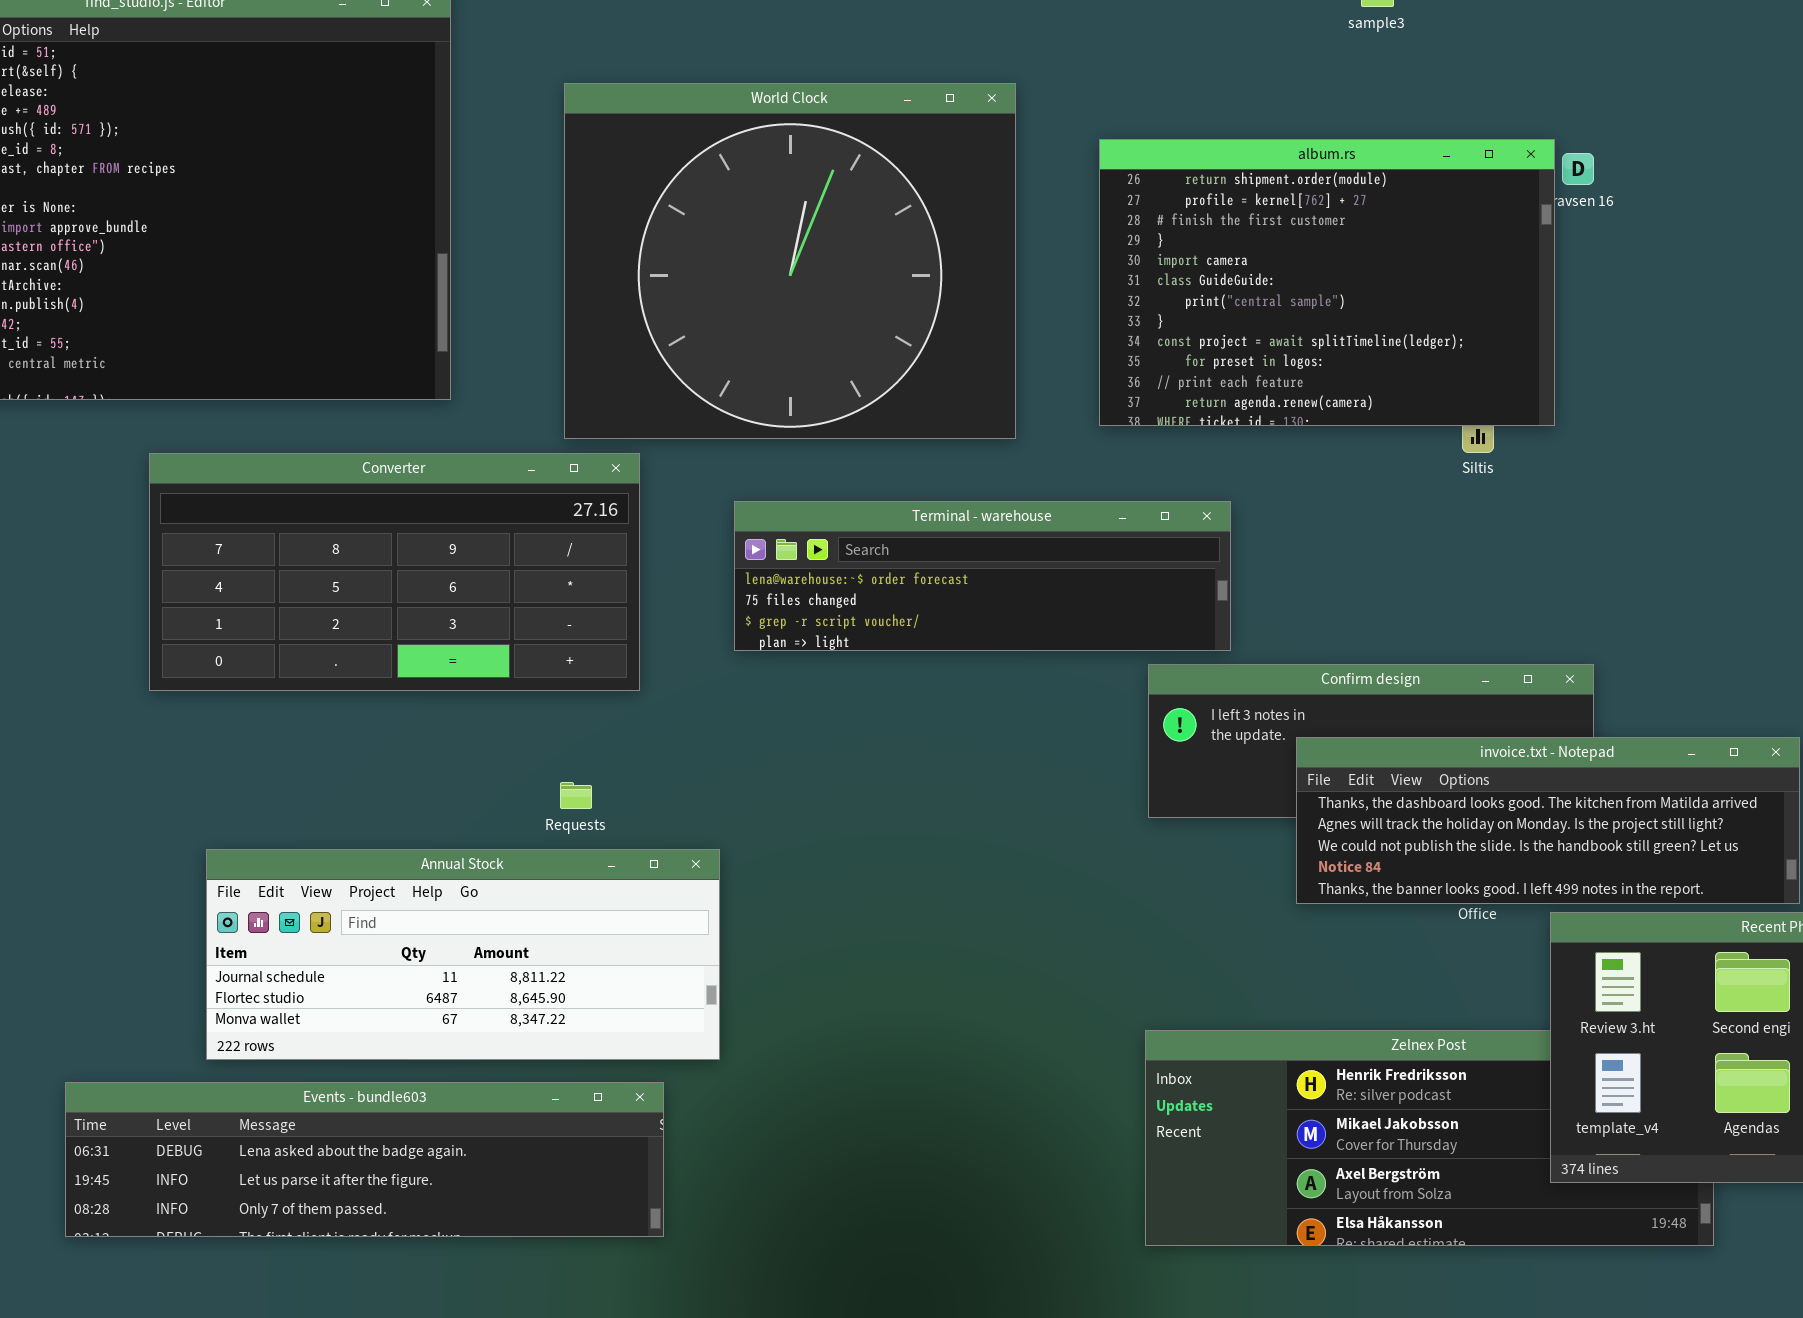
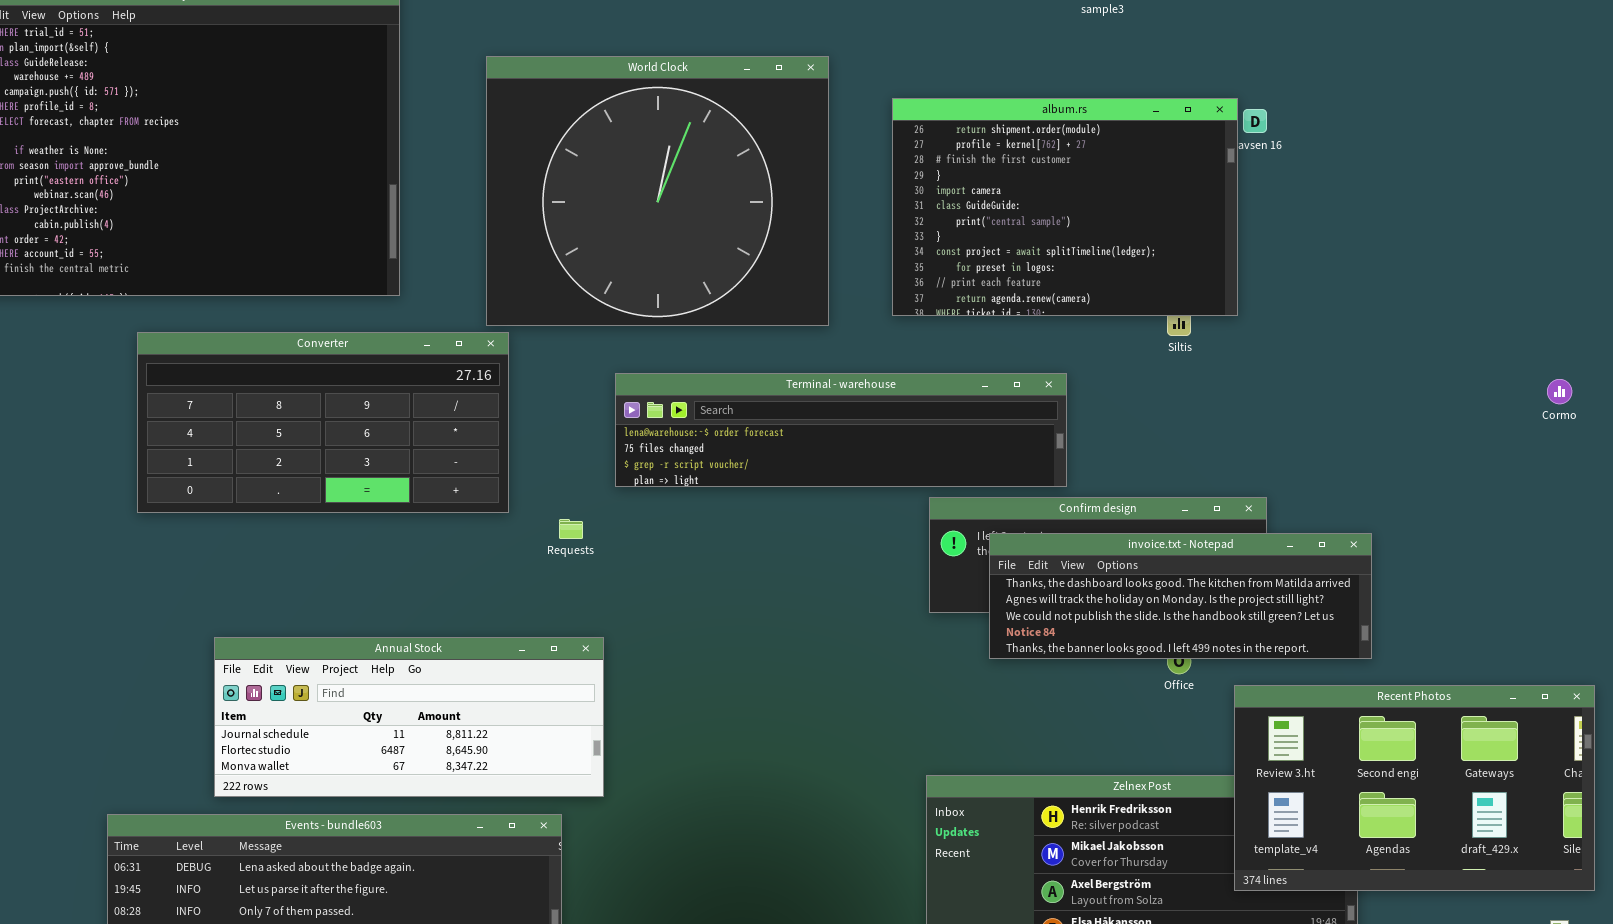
Converter: [149,453,640,691] -> [137,332,509,513], moved
Terminal - warehouse: [734,501,1231,651] -> [615,373,1067,487], resized
invoice.txt - Notepad: [1296,737,1800,904] -> [989,533,1372,659], moved
Requests: [560,782,592,809] -> [559,519,583,539], moved

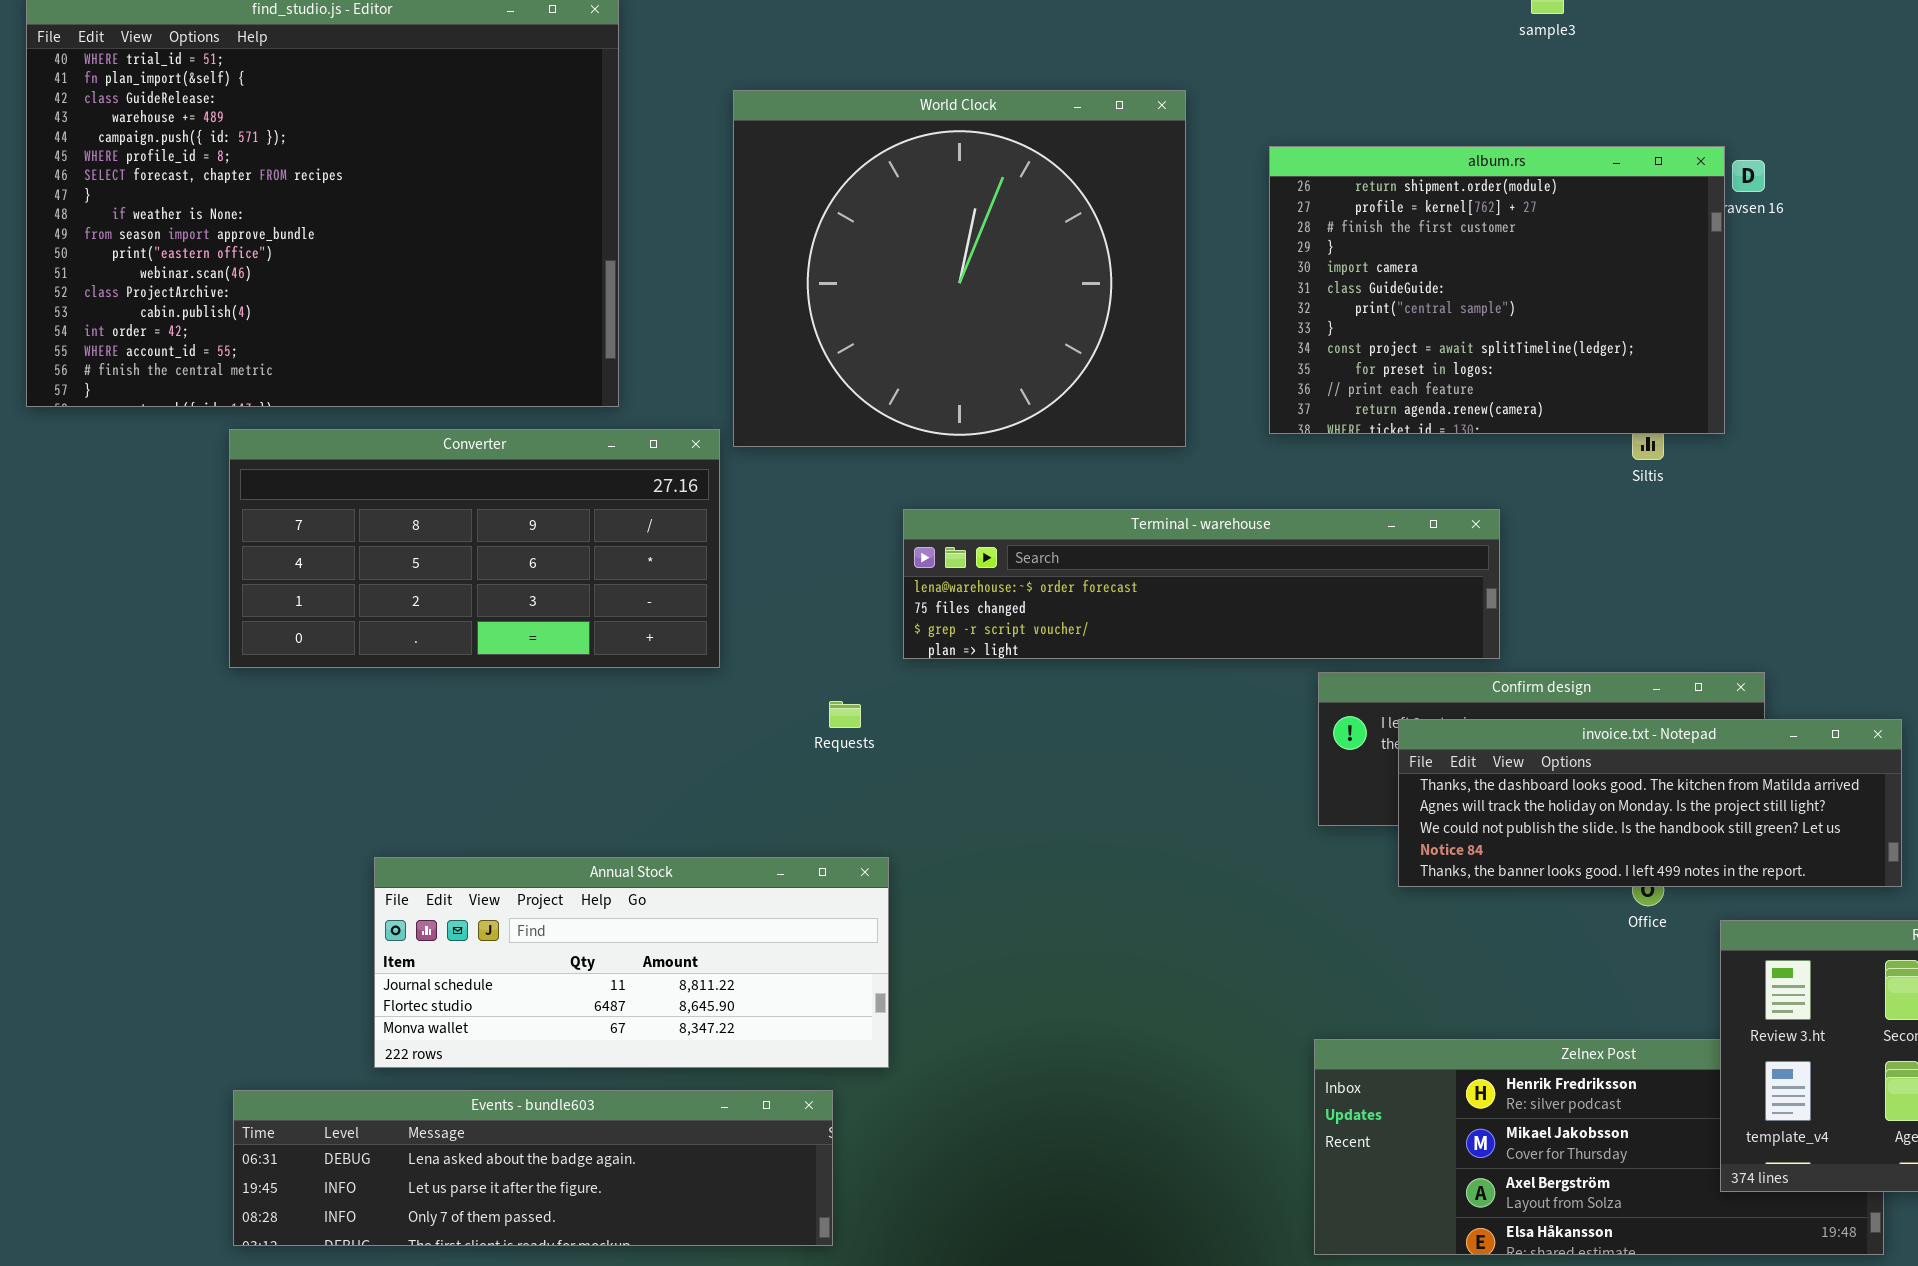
Converter: [137,332,509,513] -> [229,429,720,668], moved

